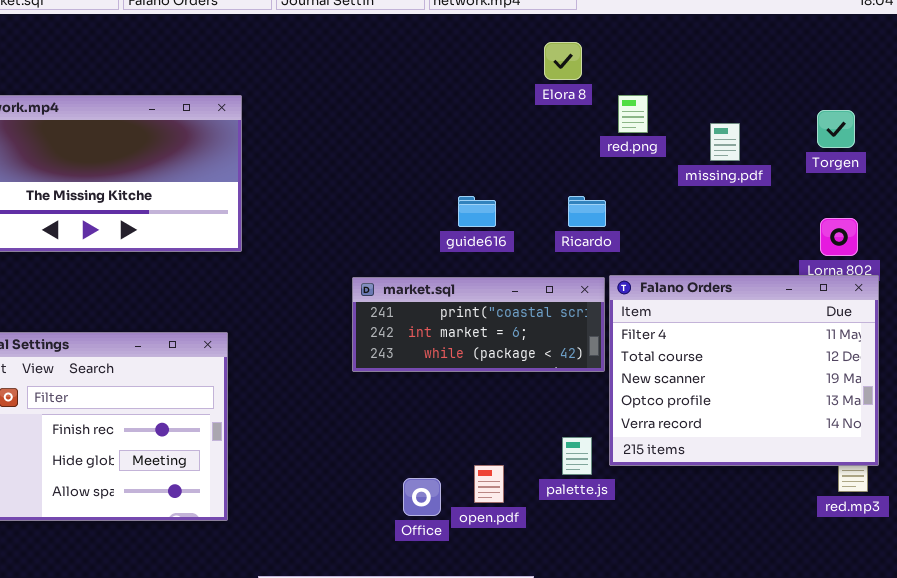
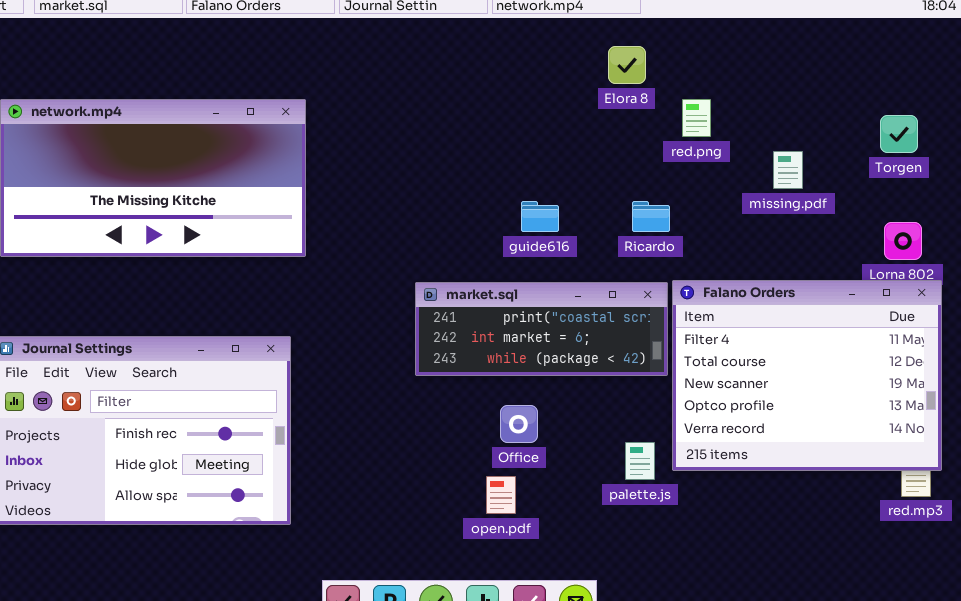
missing.pdf: [710,123,740,161] -> [773,151,803,189], moved
open.pdf: [474,465,504,503] -> [486,476,516,514], moved
Office: [403,478,441,516] -> [500,405,538,443], moved

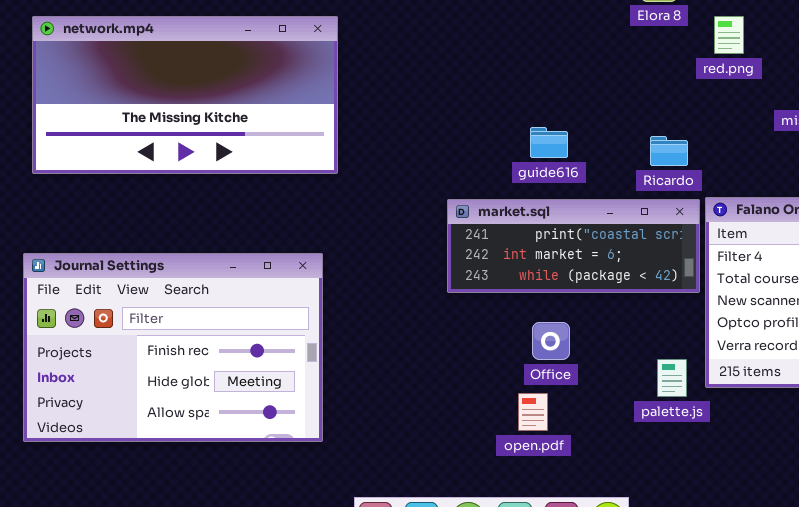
guide616: [521,201,559,232] -> [530,127,568,158], moved
Ricardo: [632,201,670,232] -> [650,136,688,166], moved

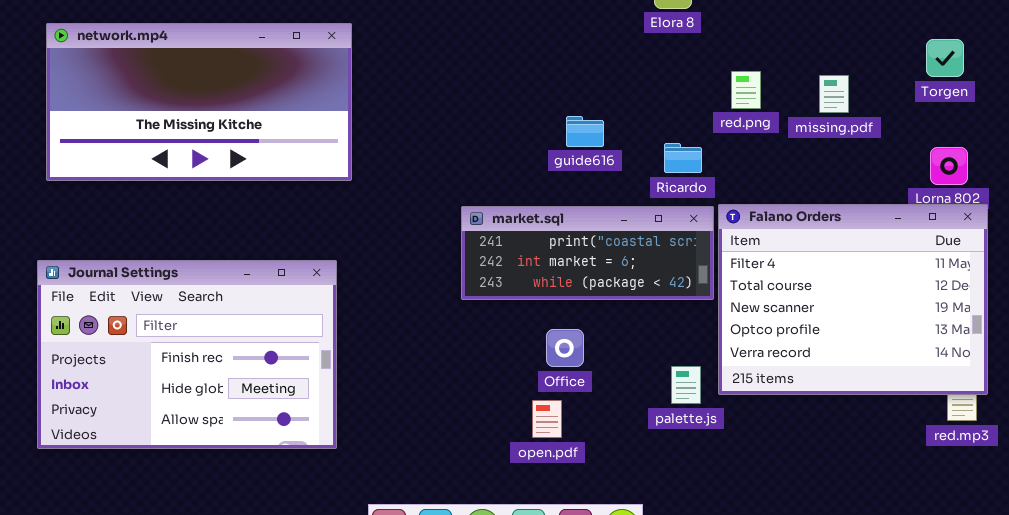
red.png: [714,16,744,54] -> [731,71,761,109], moved
guide616: [530,127,568,158] -> [566,116,604,147], moved

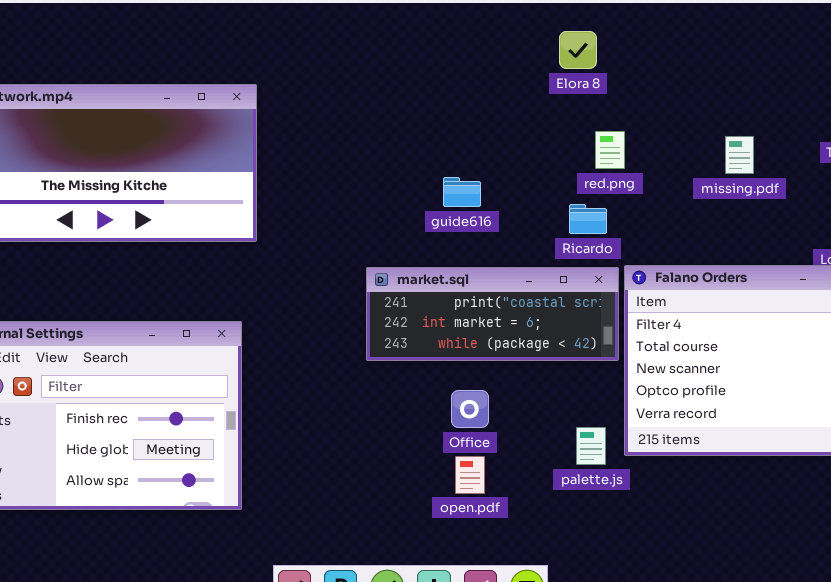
red.png: [731,71,761,109] -> [595,131,625,169], moved
guide616: [566,116,604,147] -> [443,177,481,207], moved
open.pdf: [532,400,562,438] -> [455,456,485,494], moved

